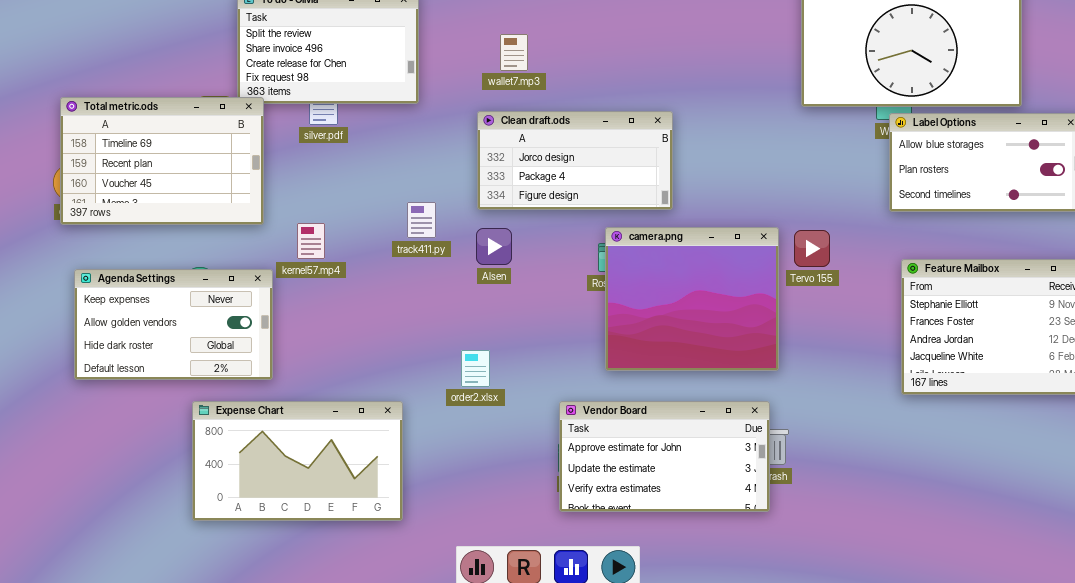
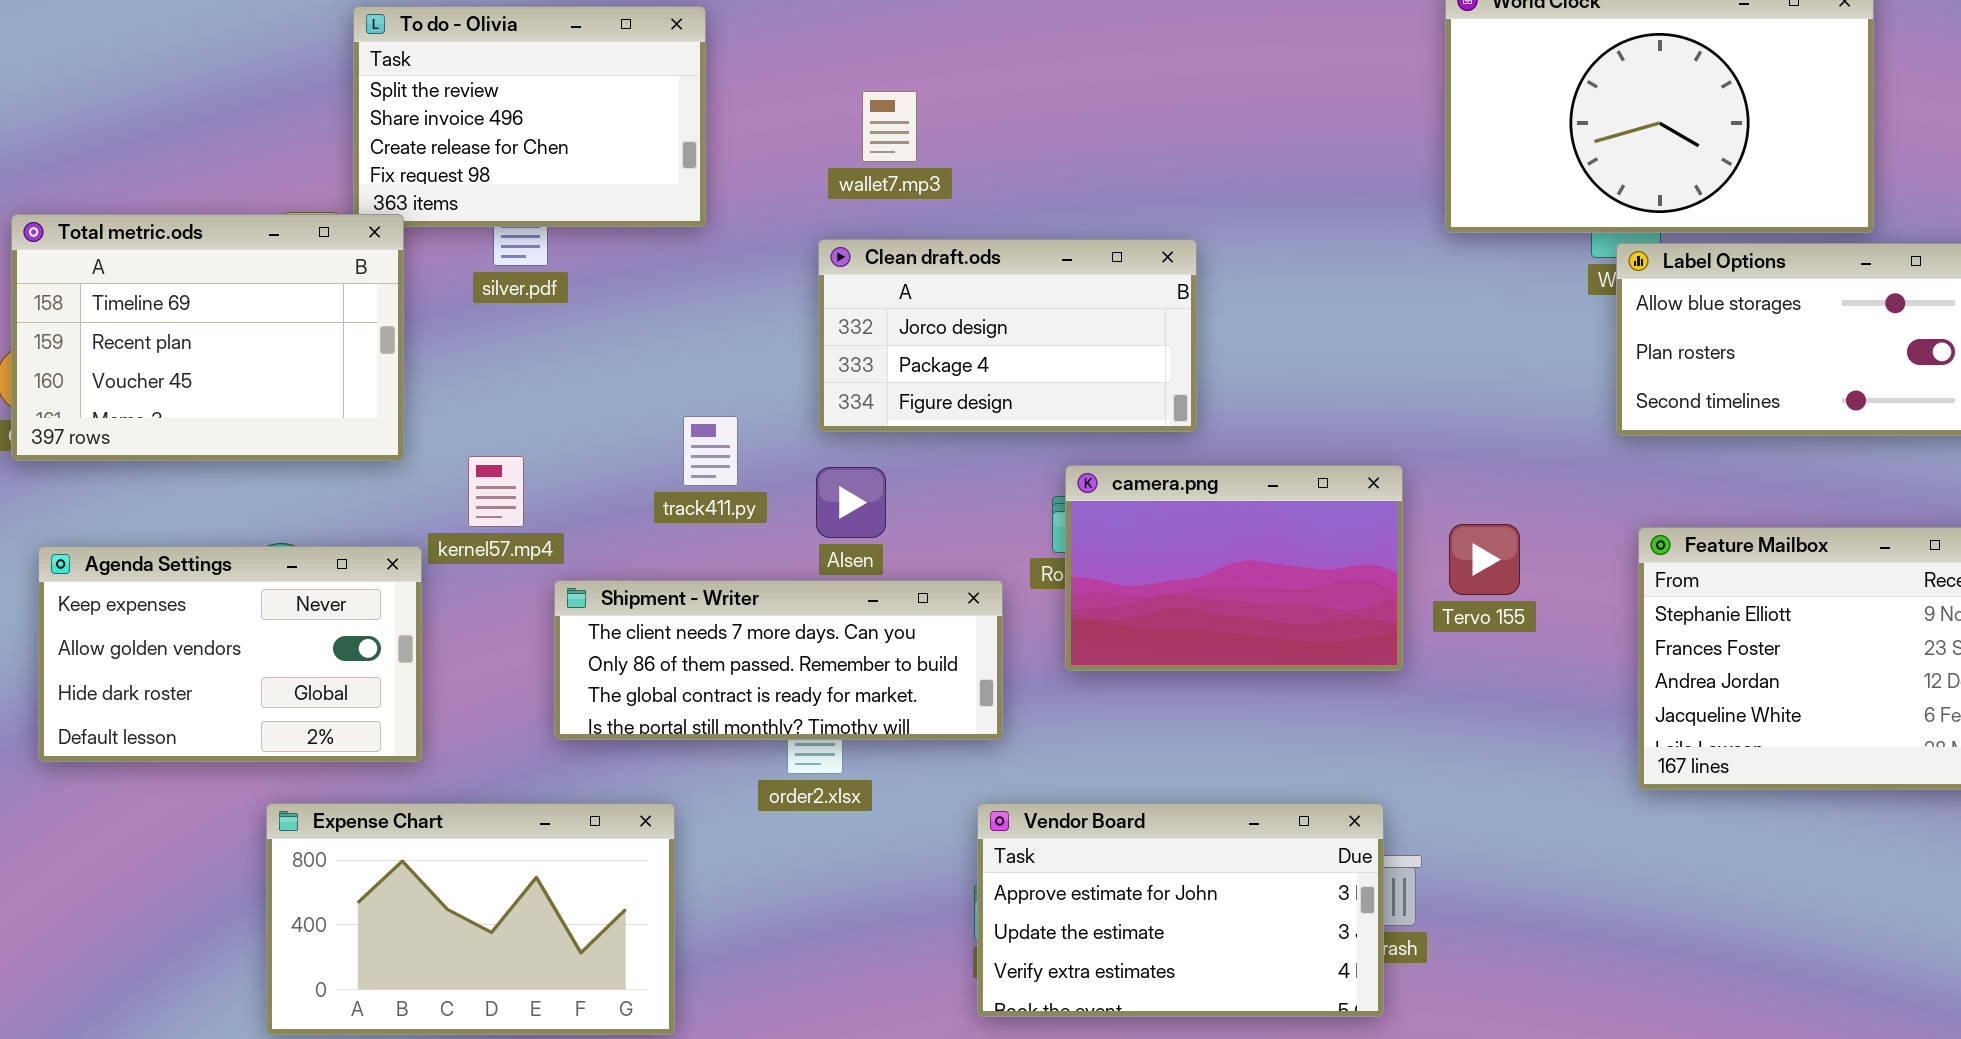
camera.png: [605,227,779,371] -> [1065,465,1403,671], resized
Tervo 155: [794,230,830,267] -> [1449,524,1520,595], moved
Shipment - Writer: none -> [554,580,1003,740], opened

